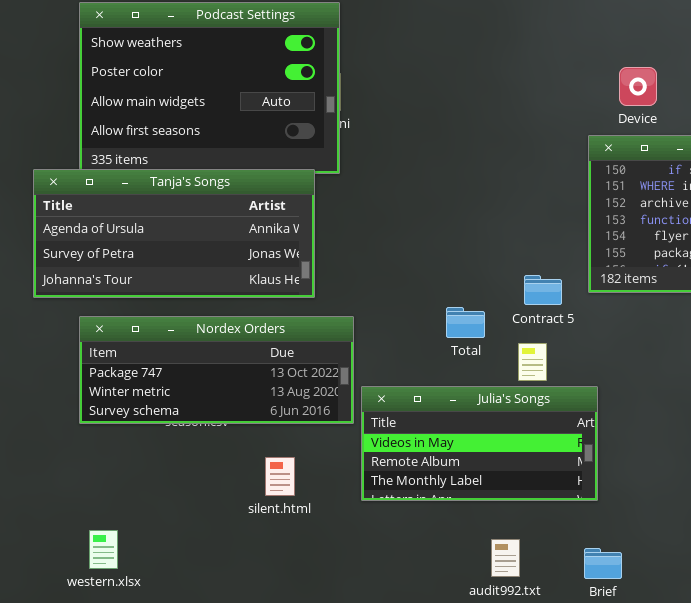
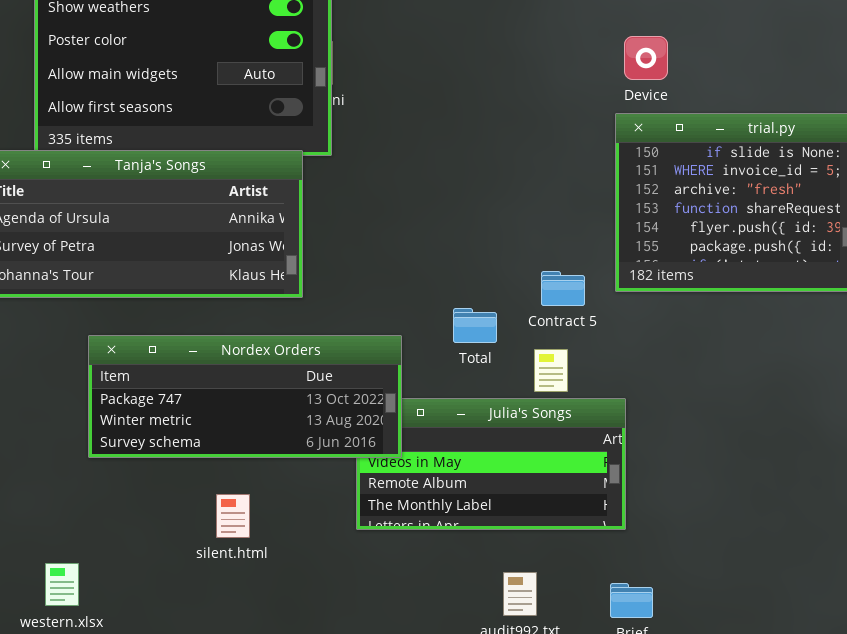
Device: [619,67,657,106] -> [624,36,668,80], moved
Nordex Orders: [79,316,354,424] -> [88,335,402,458], moved
silent.html: [265,457,295,496] -> [216,494,250,538], moved

